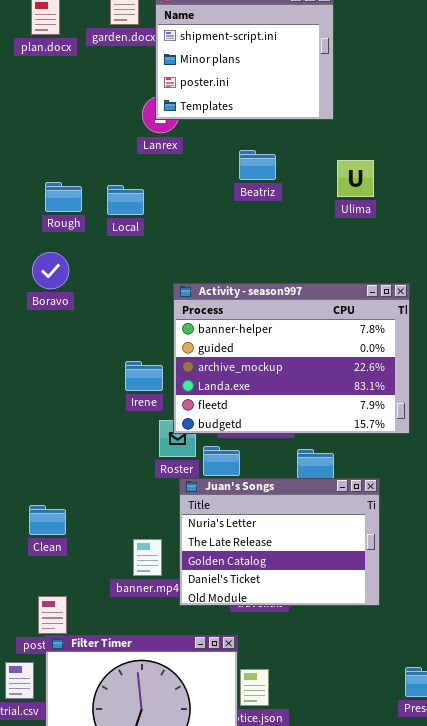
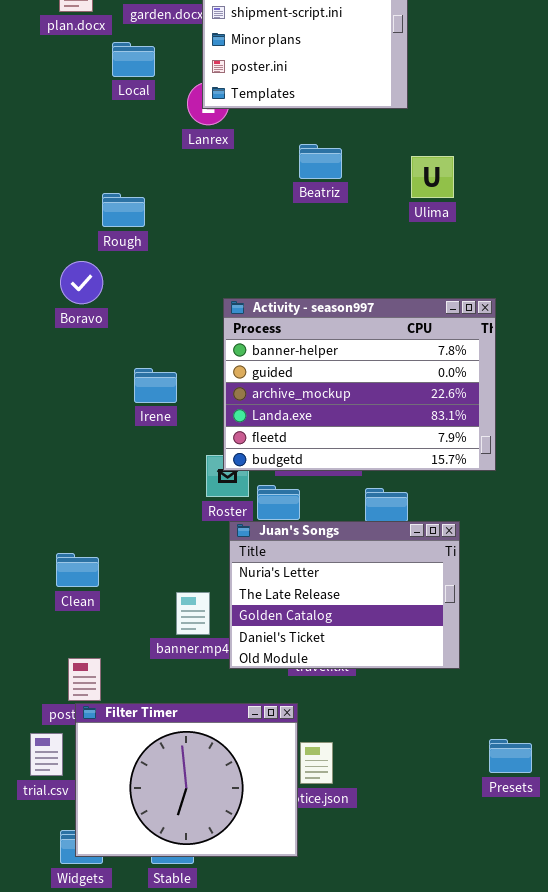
Rough: [45,182,82,212] -> [102,193,145,227], moved
Local: [107,185,144,215] -> [112,42,155,77], moved
Irene: [125,361,163,391] -> [134,368,177,403], moved

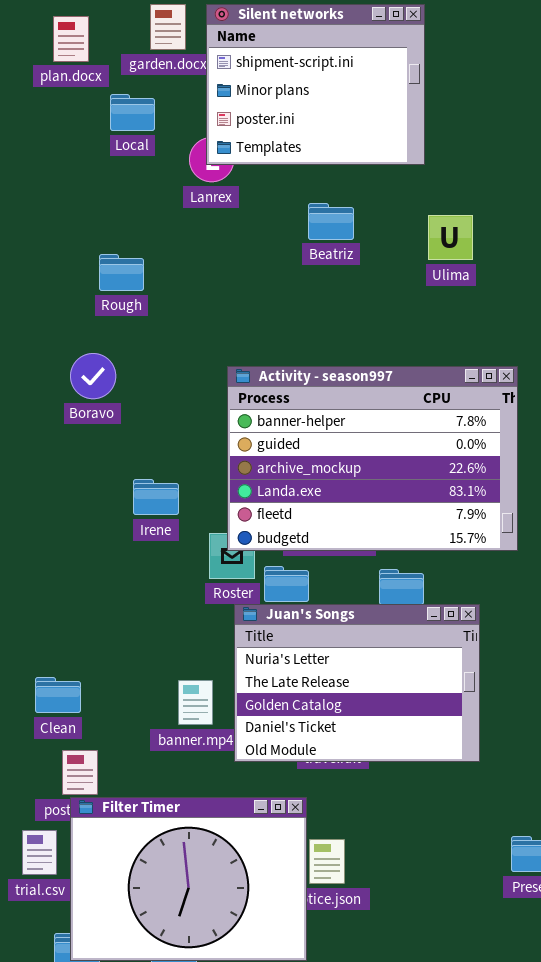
Boravo: [60,261,103,304] -> [70,353,116,399], moved
Irene: [134,368,177,403] -> [133,479,179,515], moved
Clean: [56,553,99,587] -> [35,677,81,713], moved

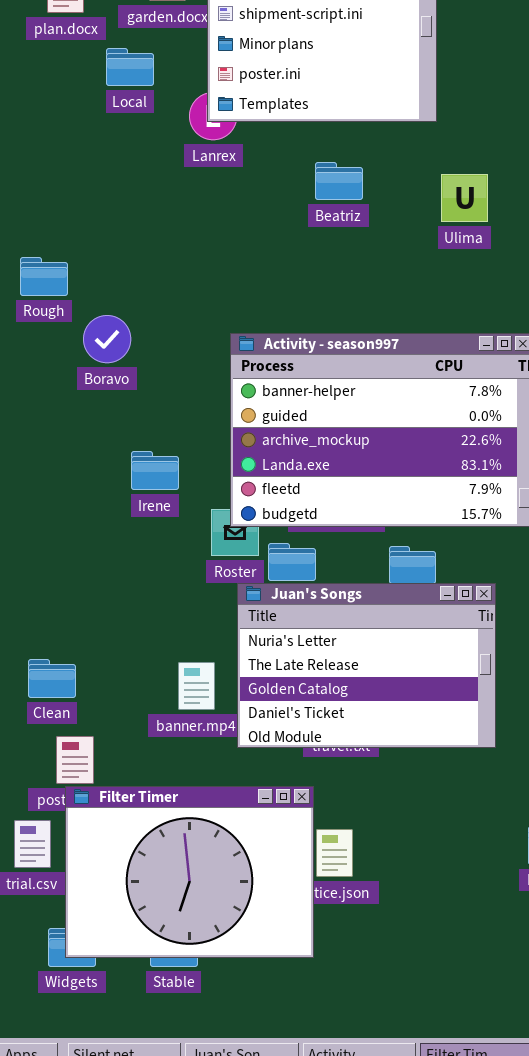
Rough: [99,254,144,291] -> [20,257,68,296], moved
Boravo: [70,353,116,399] -> [83,315,131,363], moved

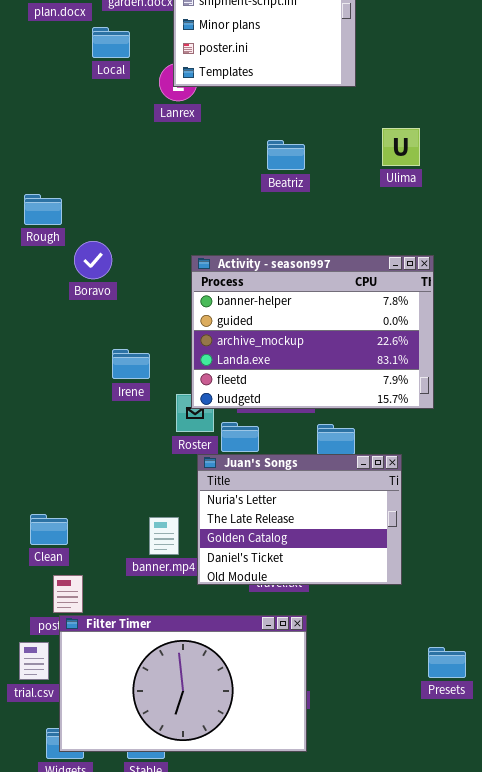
Beatriz: [315,162,363,200] -> [267,140,305,170], moved
Ulima: [441,174,488,222] -> [382,128,420,166], moved
Filter Timer: [65,786,314,958] -> [59,615,307,752], resized

